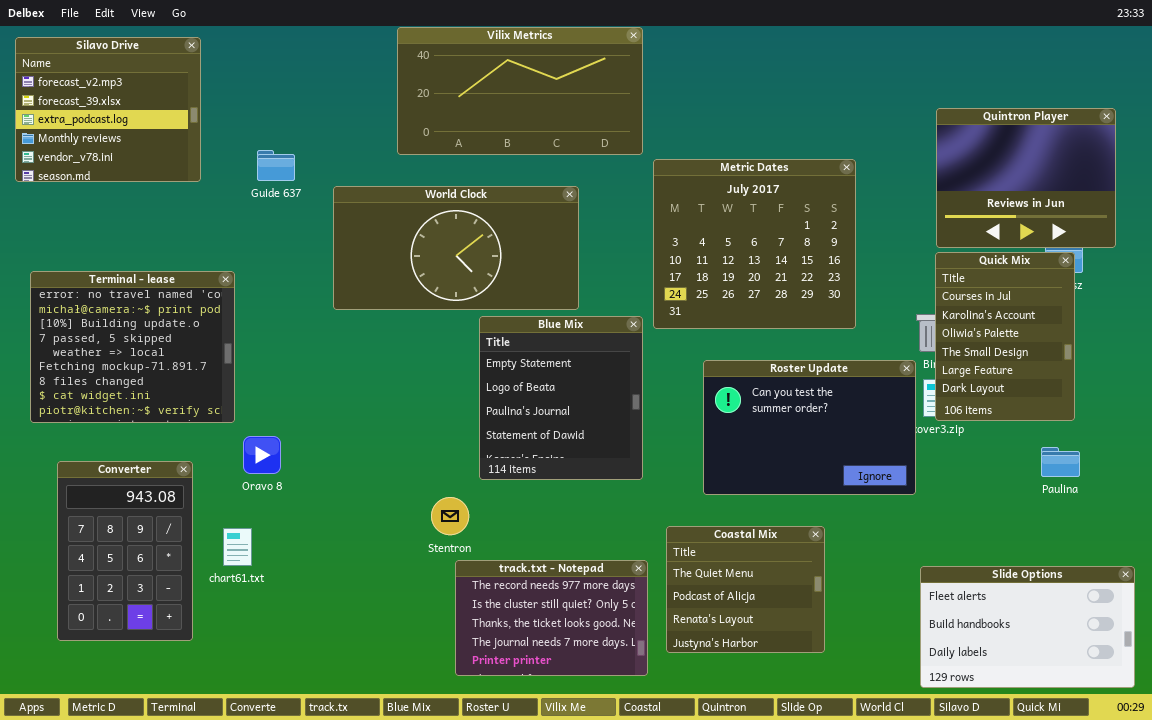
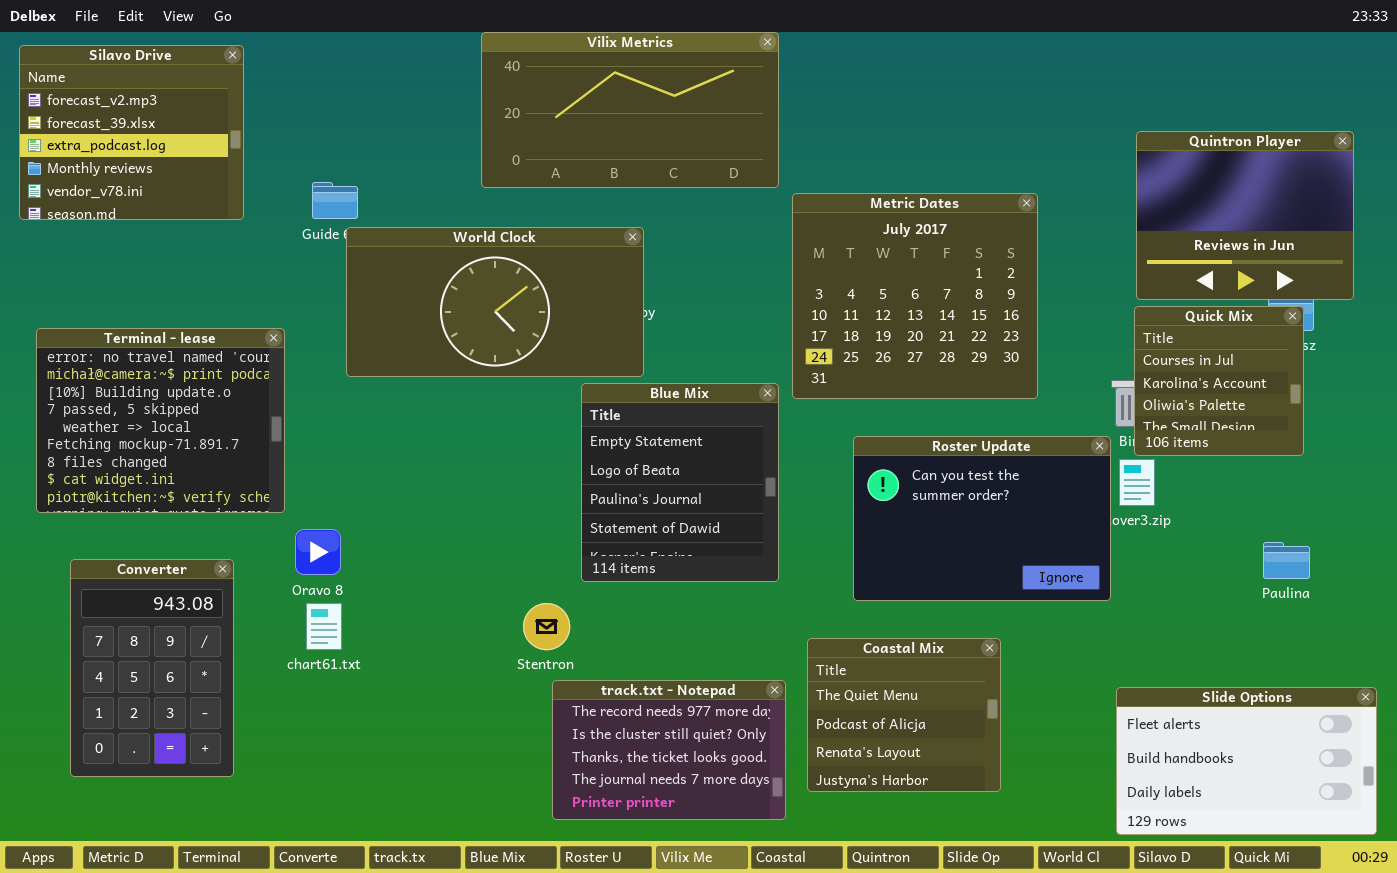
World Clock: [333,186,579,310] -> [346,227,644,377], moved
Quick Mix: [935,252,1075,421] -> [1134,306,1304,456], resized
chart61.txt: [223,528,252,566] -> [306,603,342,650], moved

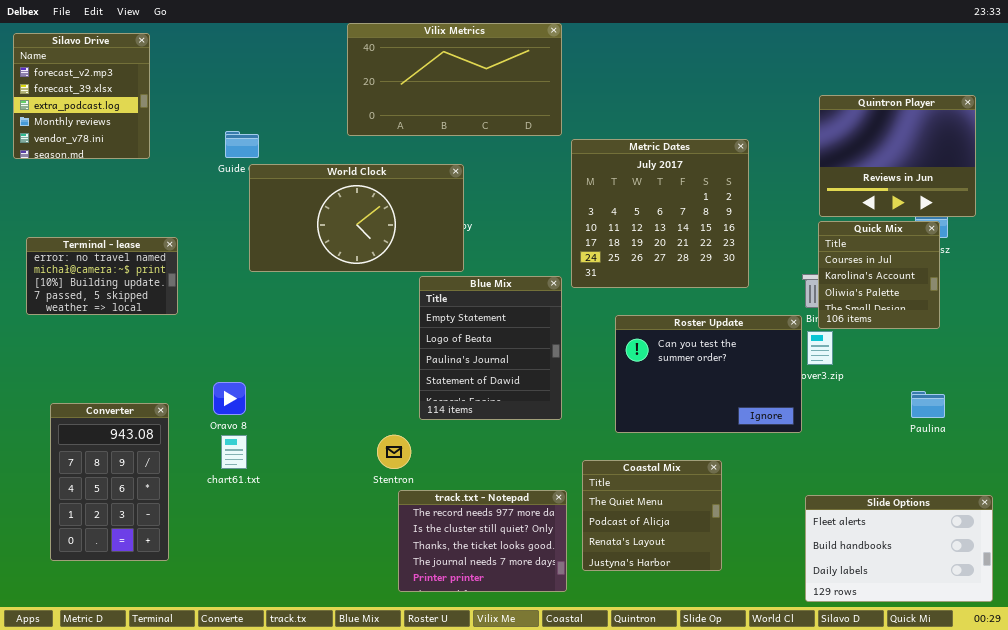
Silavo Drive: [19,45,244,220] -> [13,33,150,159], resized
Terminal - lease: [36,328,285,513] -> [26,237,178,315], resized

